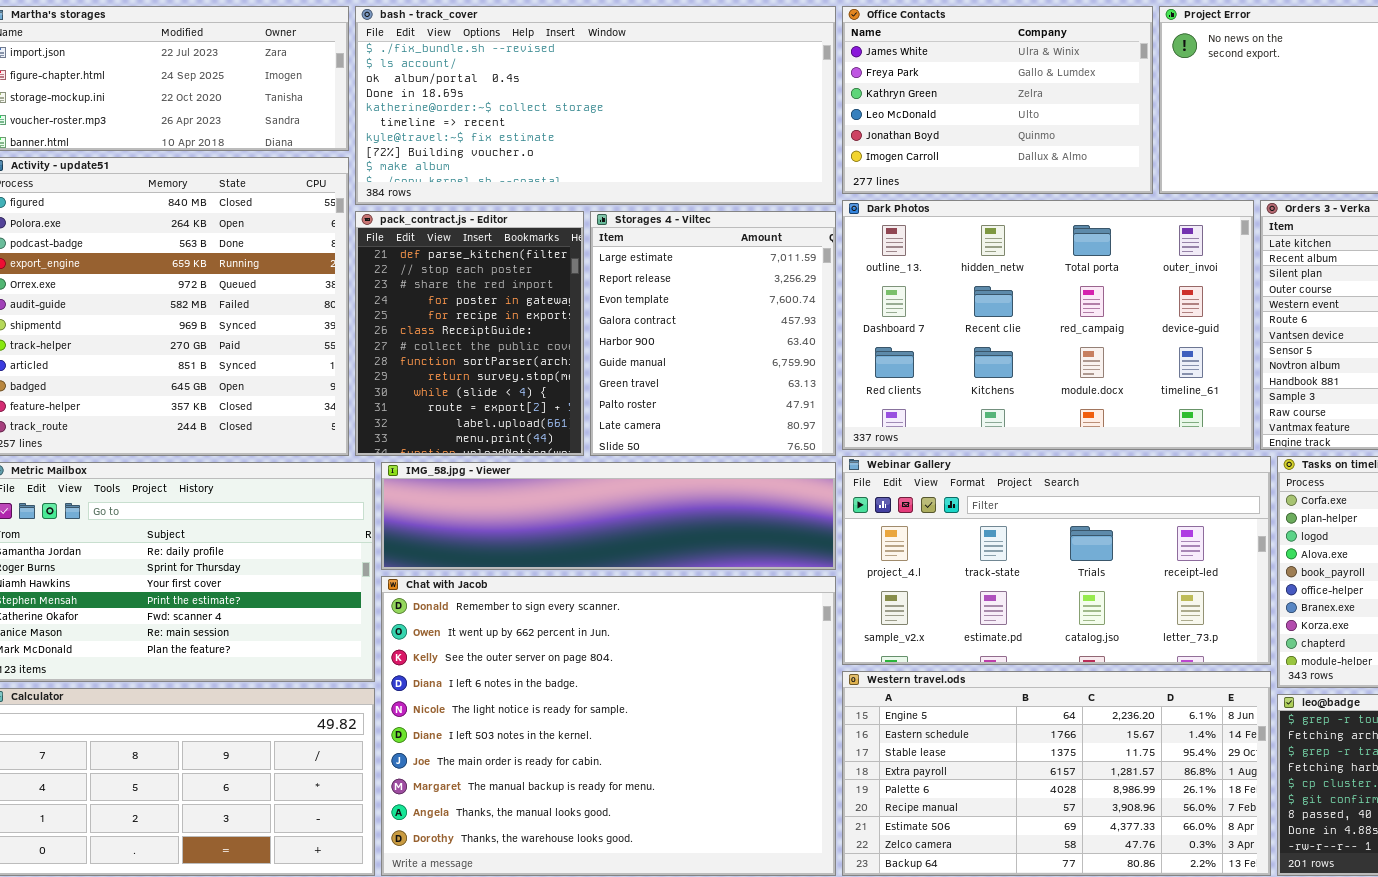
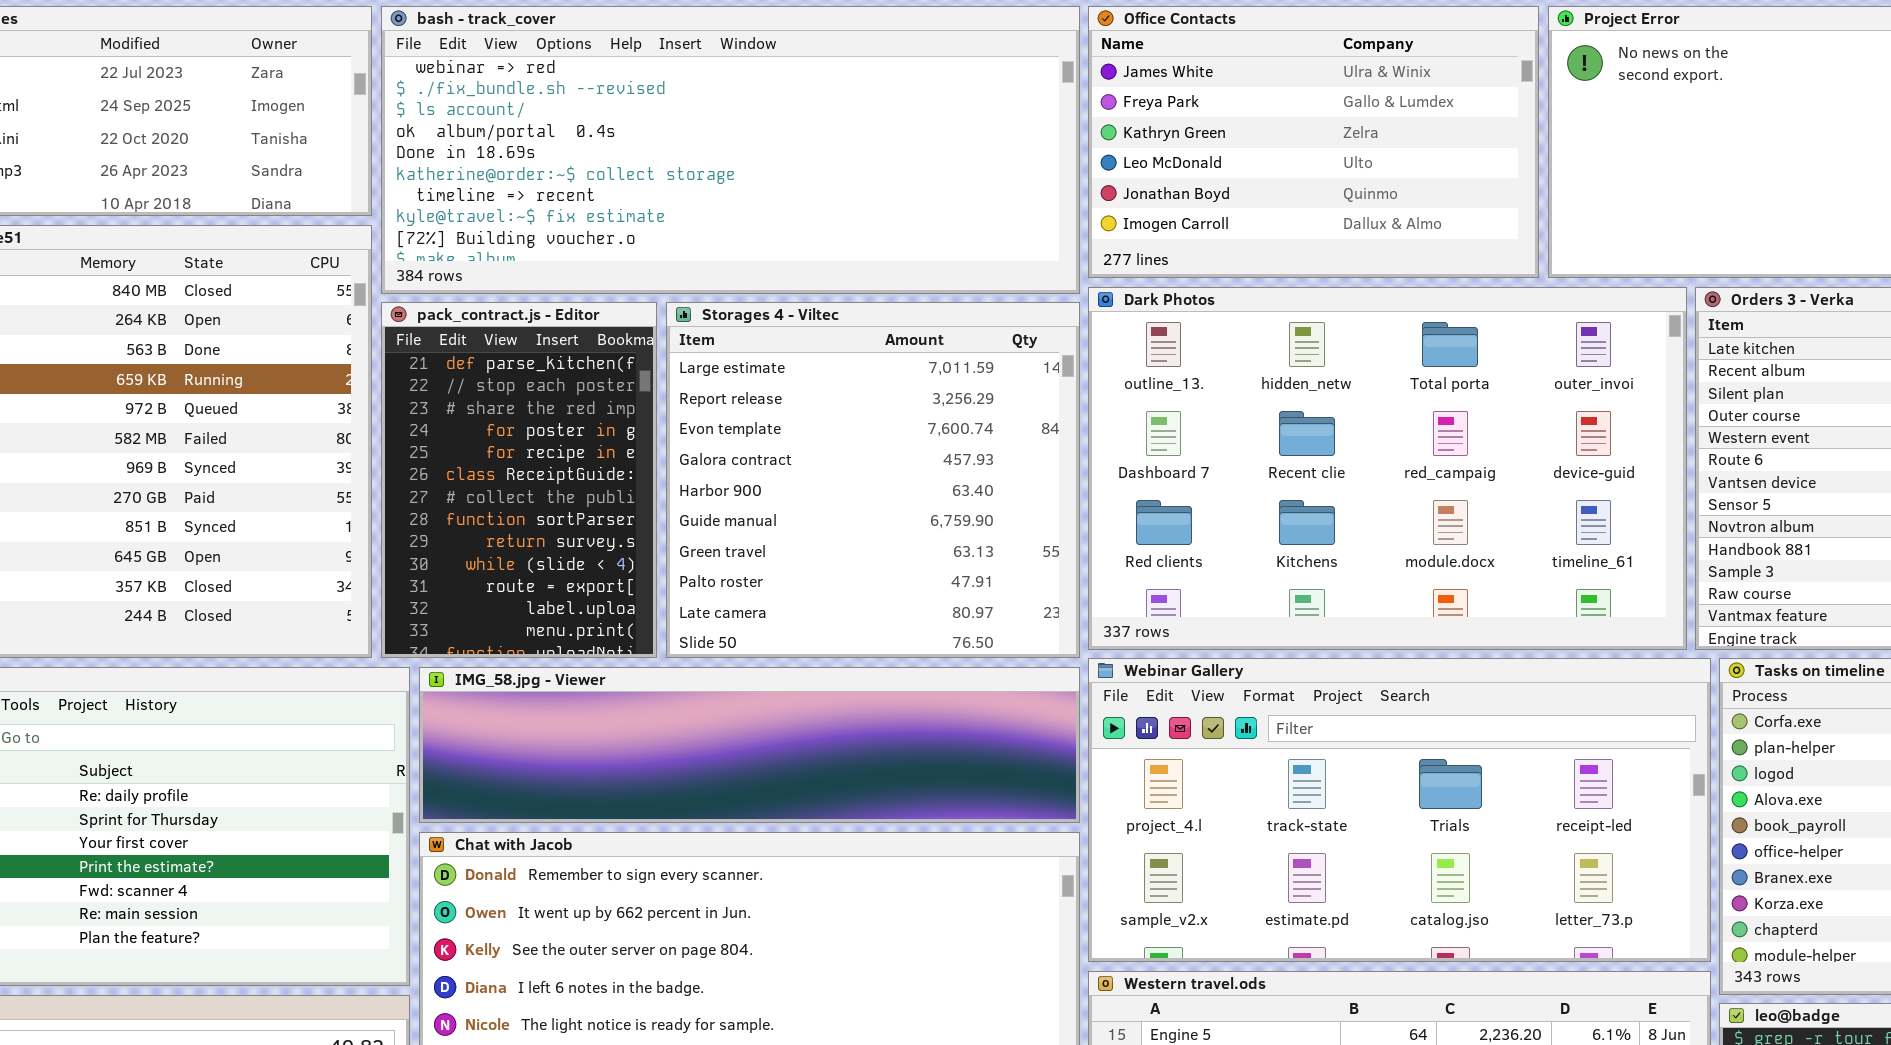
bash - track_cover: [355,6,836,205] -> [381,6,1080,294], scrolled up 1 row
pack_contract.js - Editor: [355,211,584,456] -> [381,302,657,658], resized
Storages 4 - Viltec: [590,211,836,456] -> [666,302,1080,658], resized

